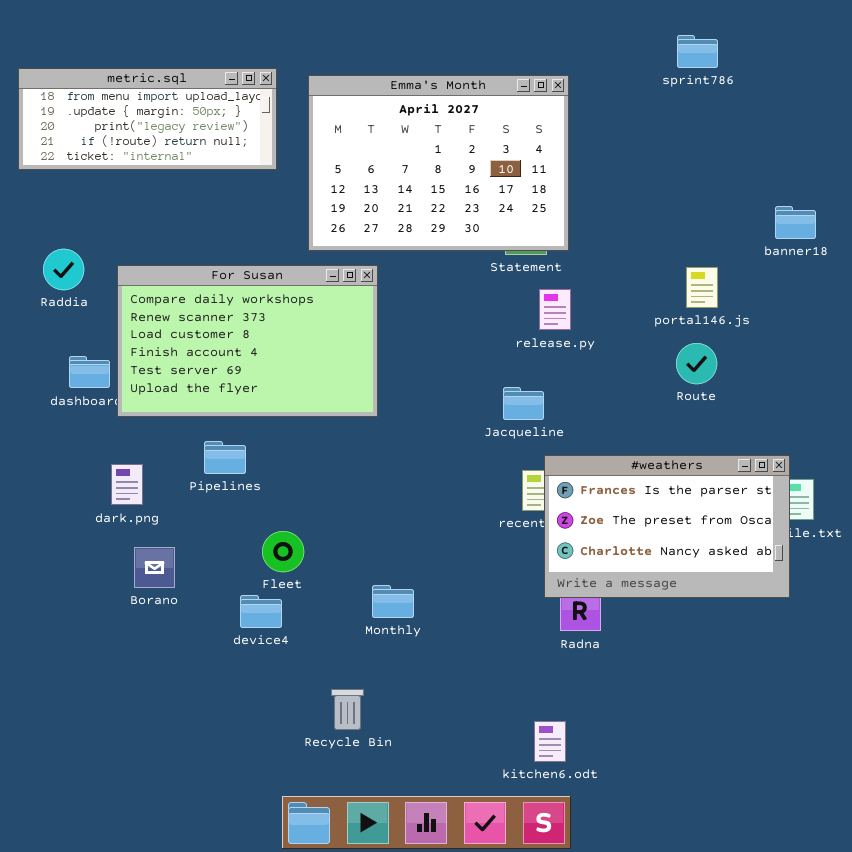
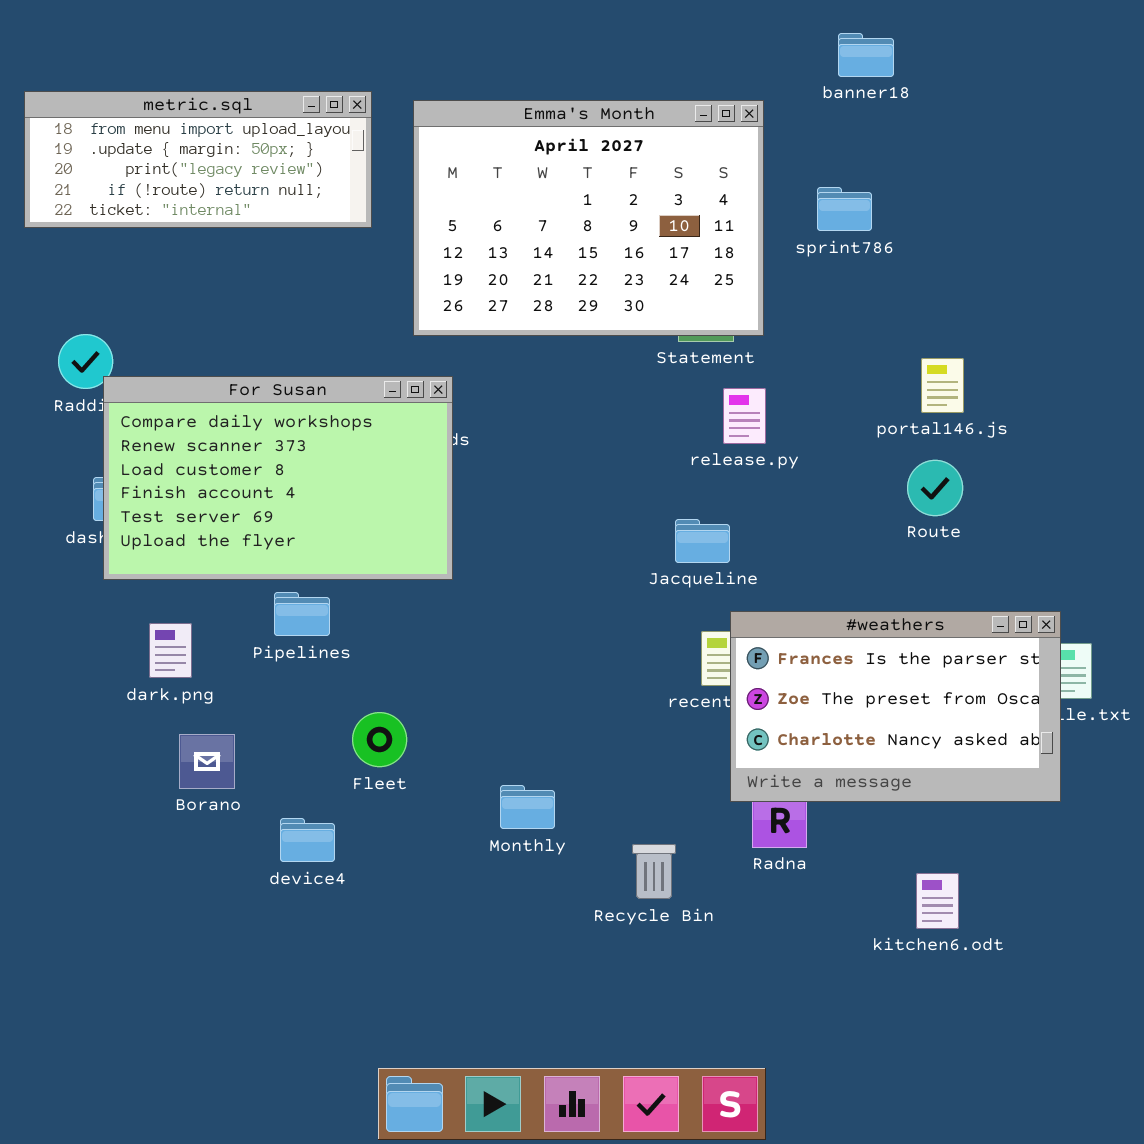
sprint786: [677,35,718,68] -> [817,187,872,231], moved
banner18: [775,206,816,239] -> [838,33,894,77], moved
For Susan: [117,265,378,417] -> [103,376,453,580], moved
device4: [240,595,282,628] -> [280,818,335,862], moved
Recycle Bin: [331,689,364,730] -> [632,844,676,899], moved
kitchen6.odt: [534,721,566,762] -> [916,873,959,929], moved

